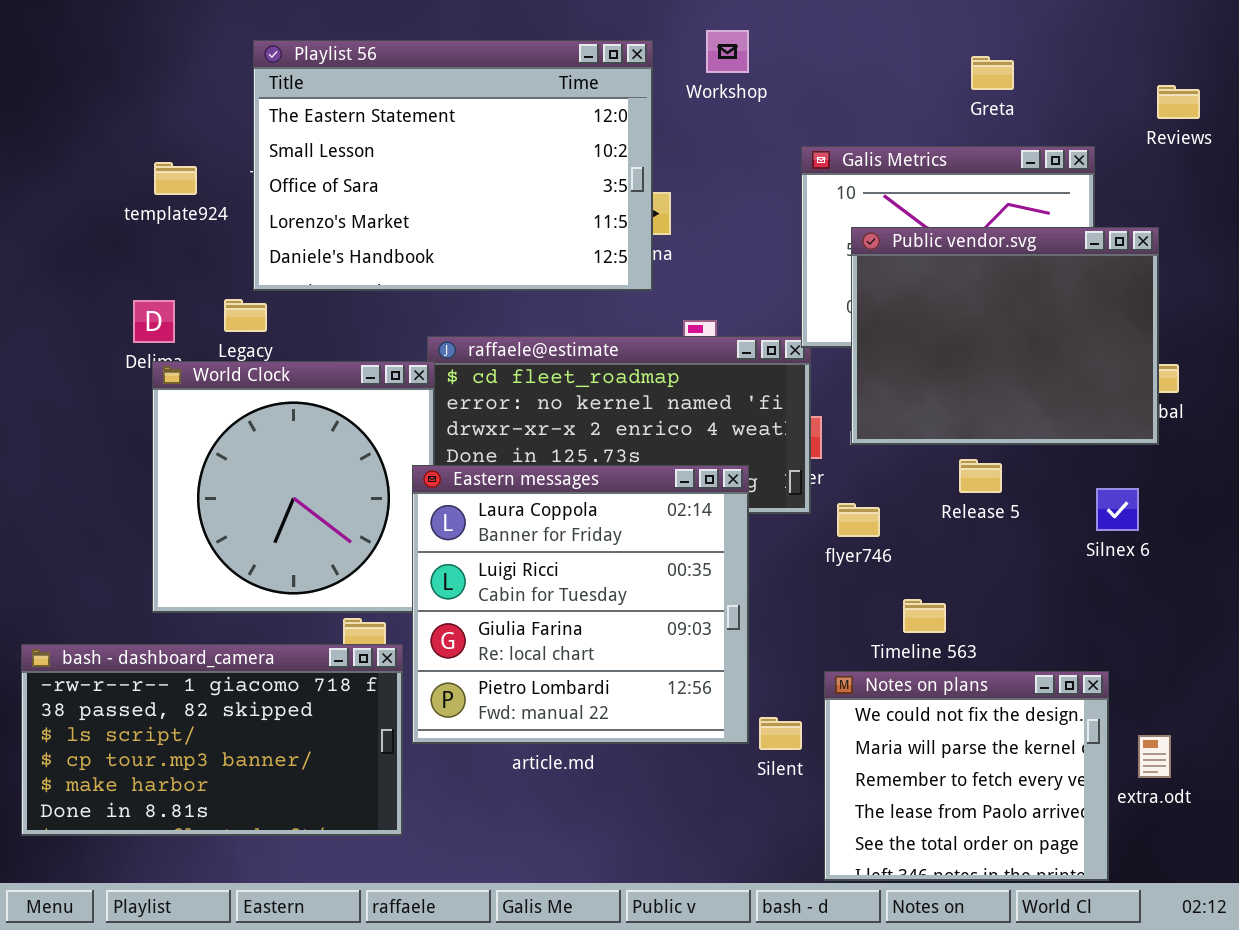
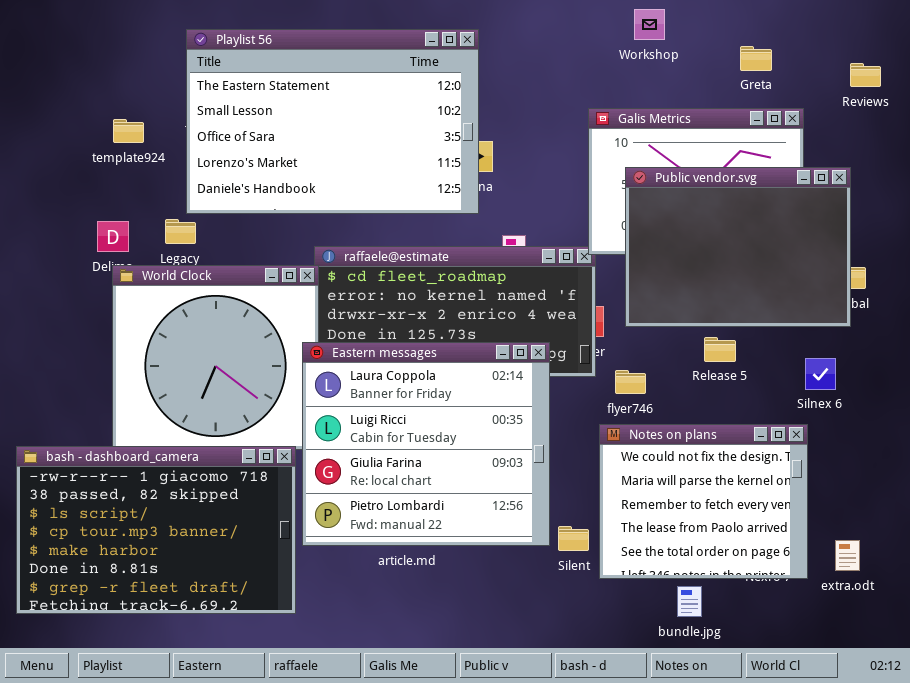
Workshop: [706,30,749,73] -> [634,9,665,40], moved
Greta: [971,56,1014,90] -> [740,46,772,71], moved
bash - dashboard_camera: [21,644,403,836] -> [16,446,296,614], resized
Notes on plans: [824,671,1109,881] -> [599,424,808,579], moved

